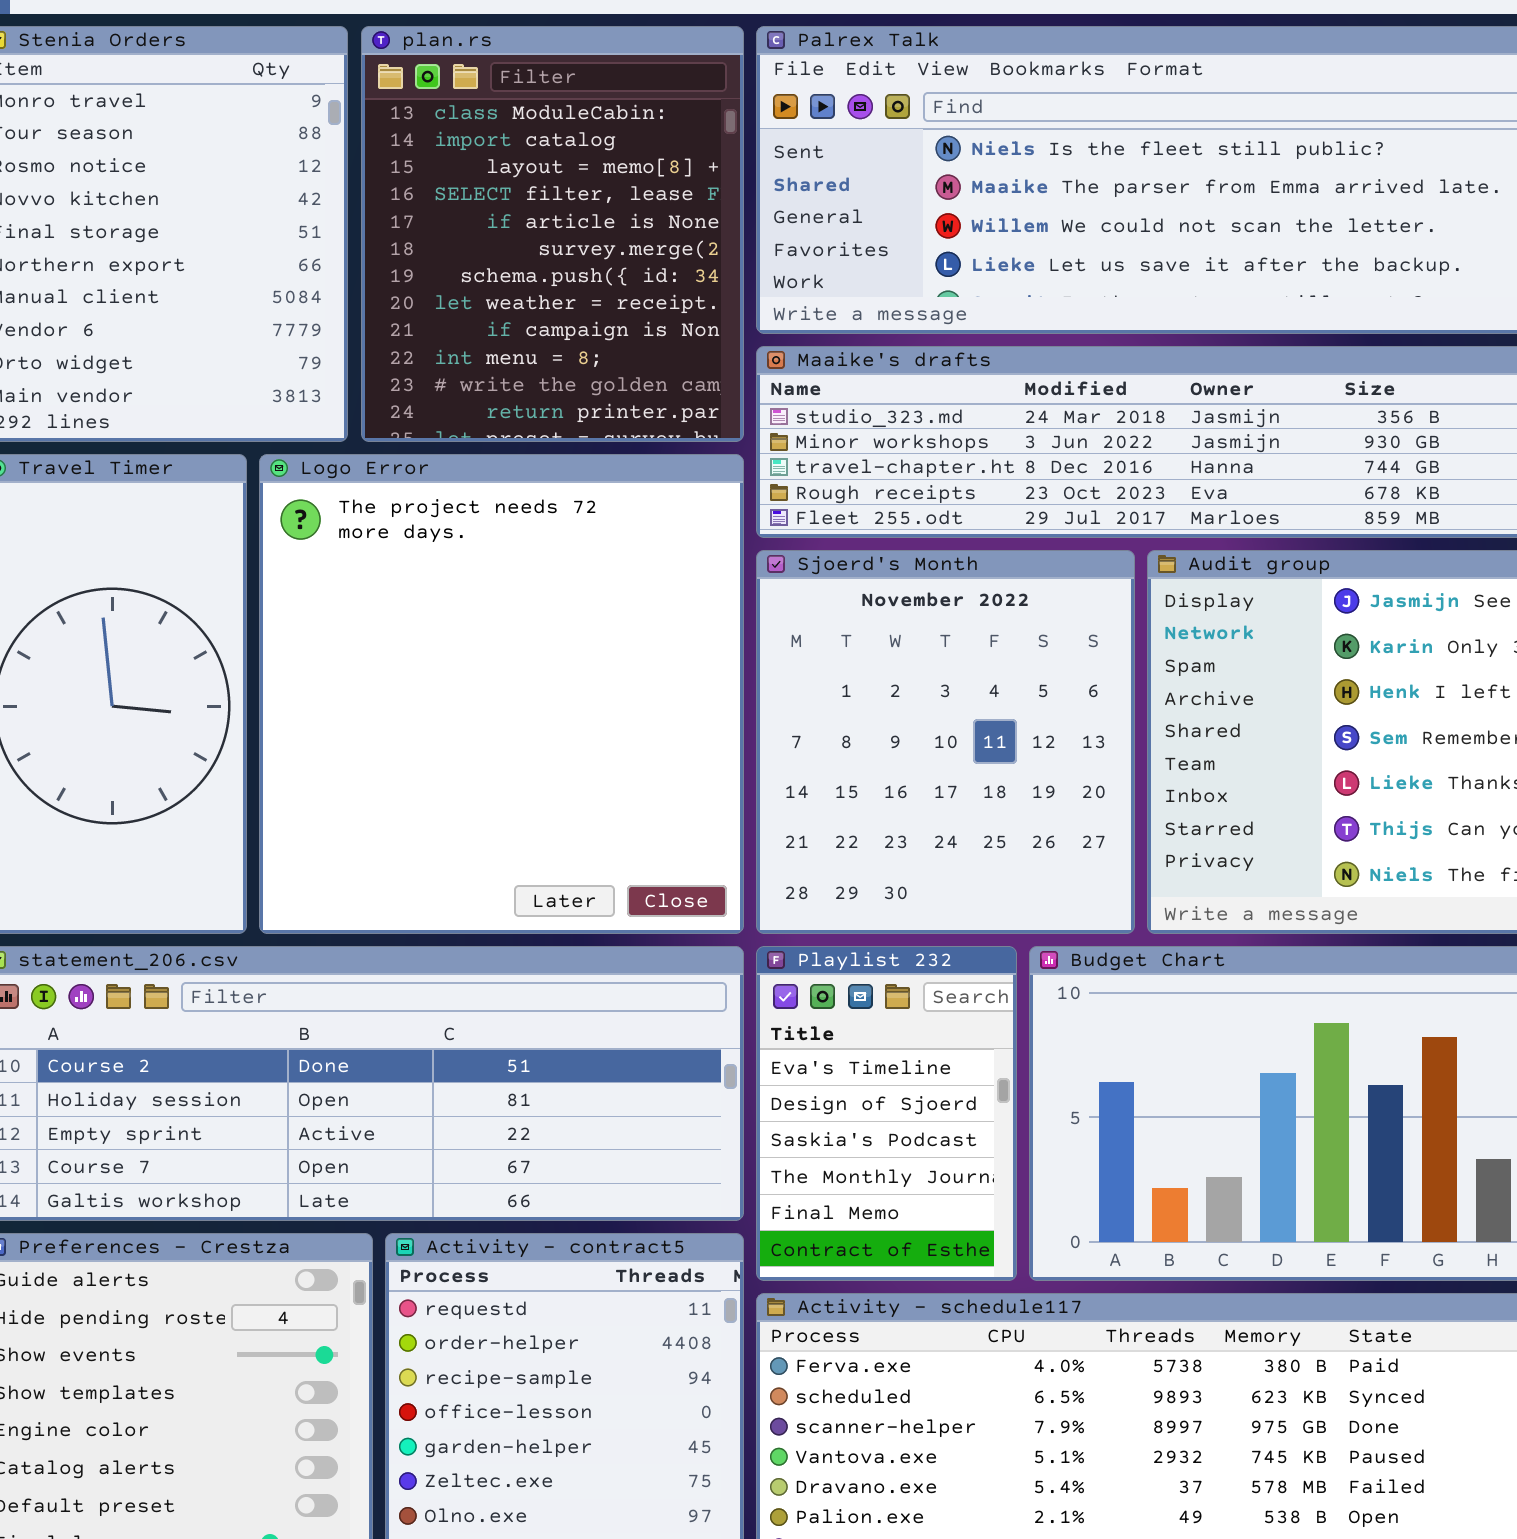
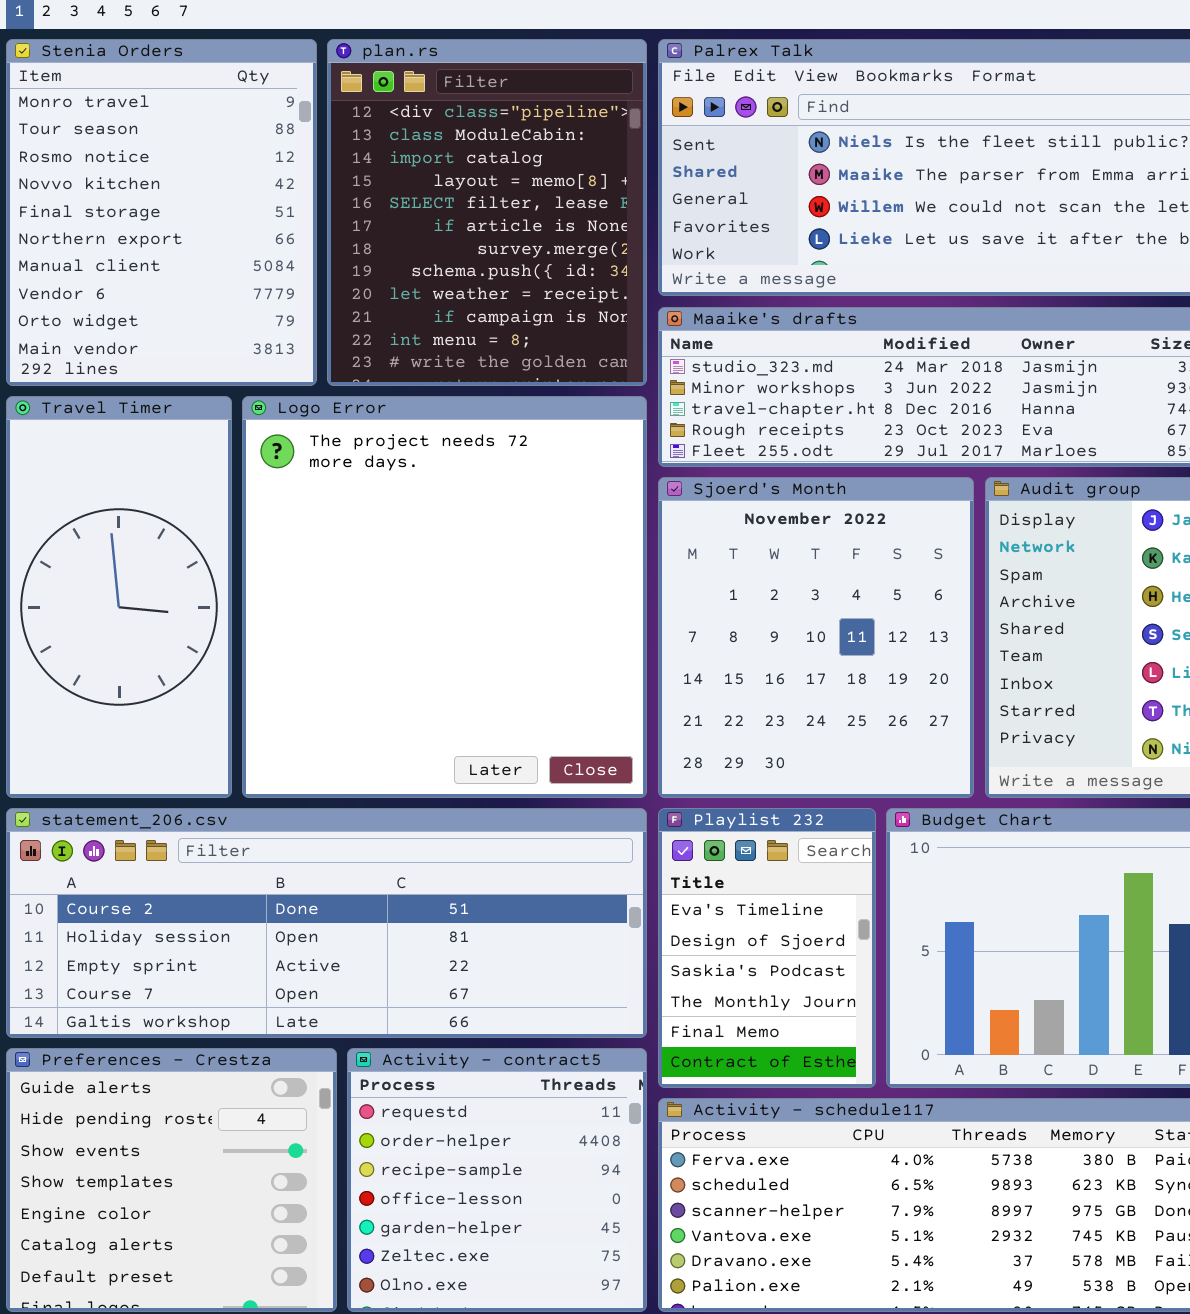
plan.rs: [361,26,744,442] -> [327,39,647,386], scrolled up 1 row

